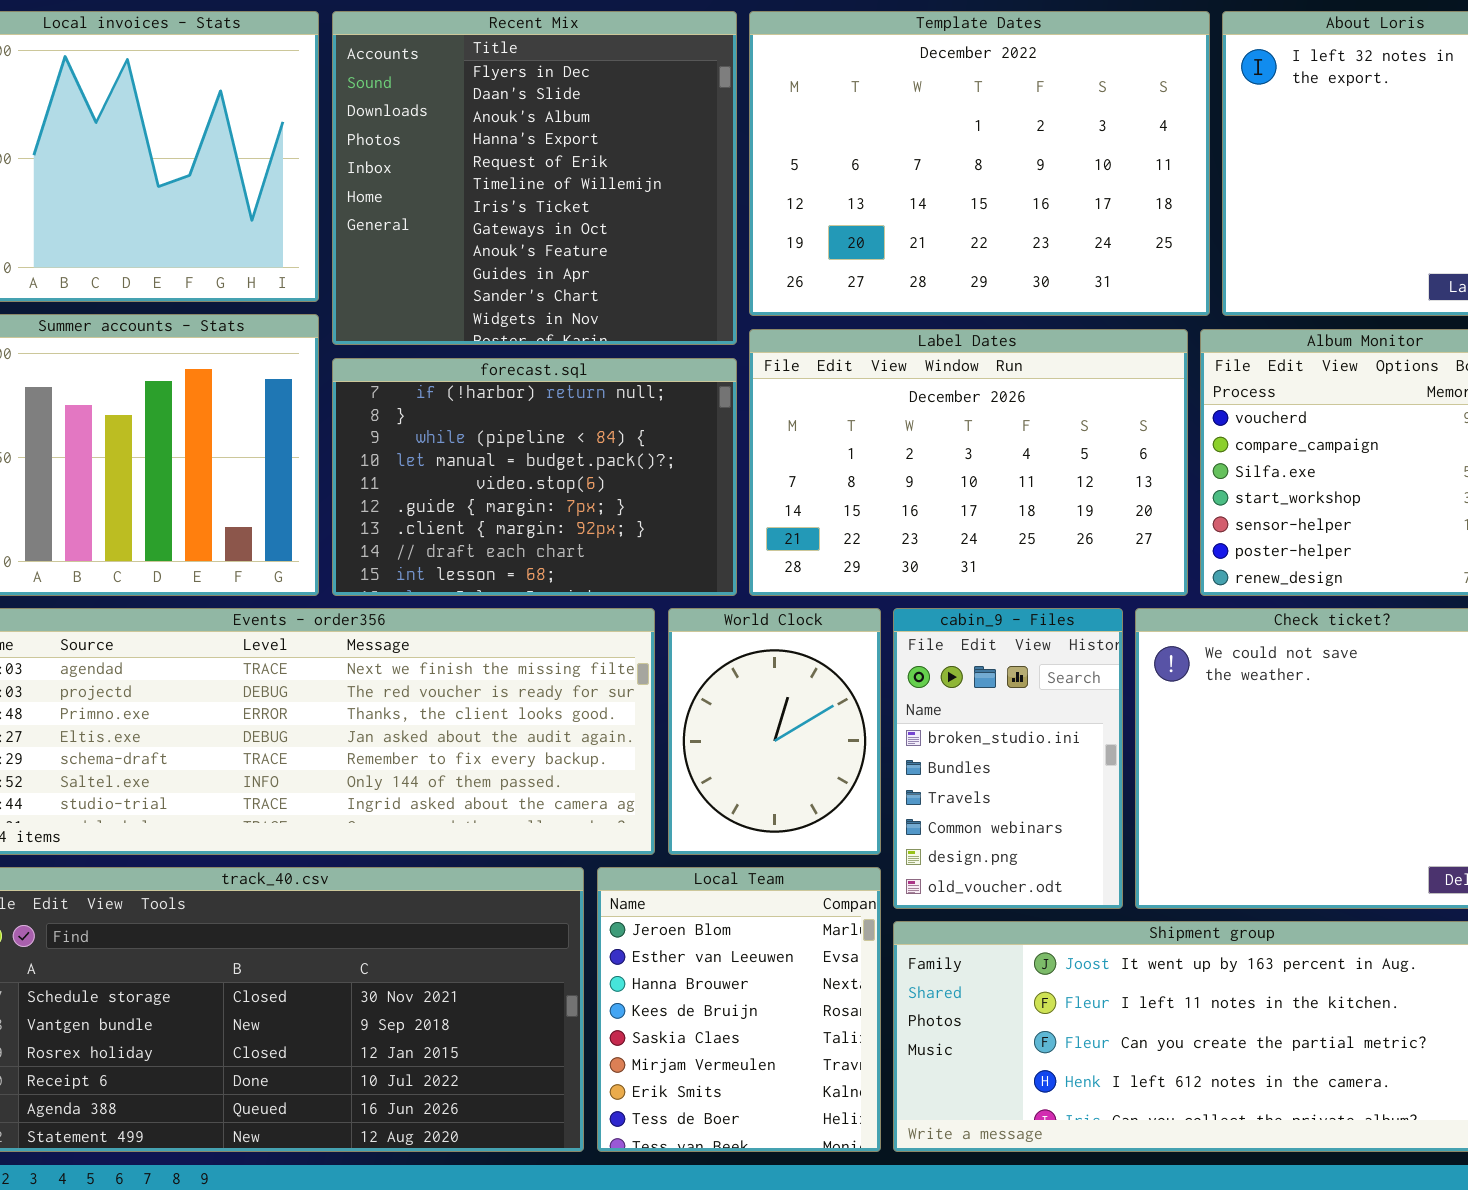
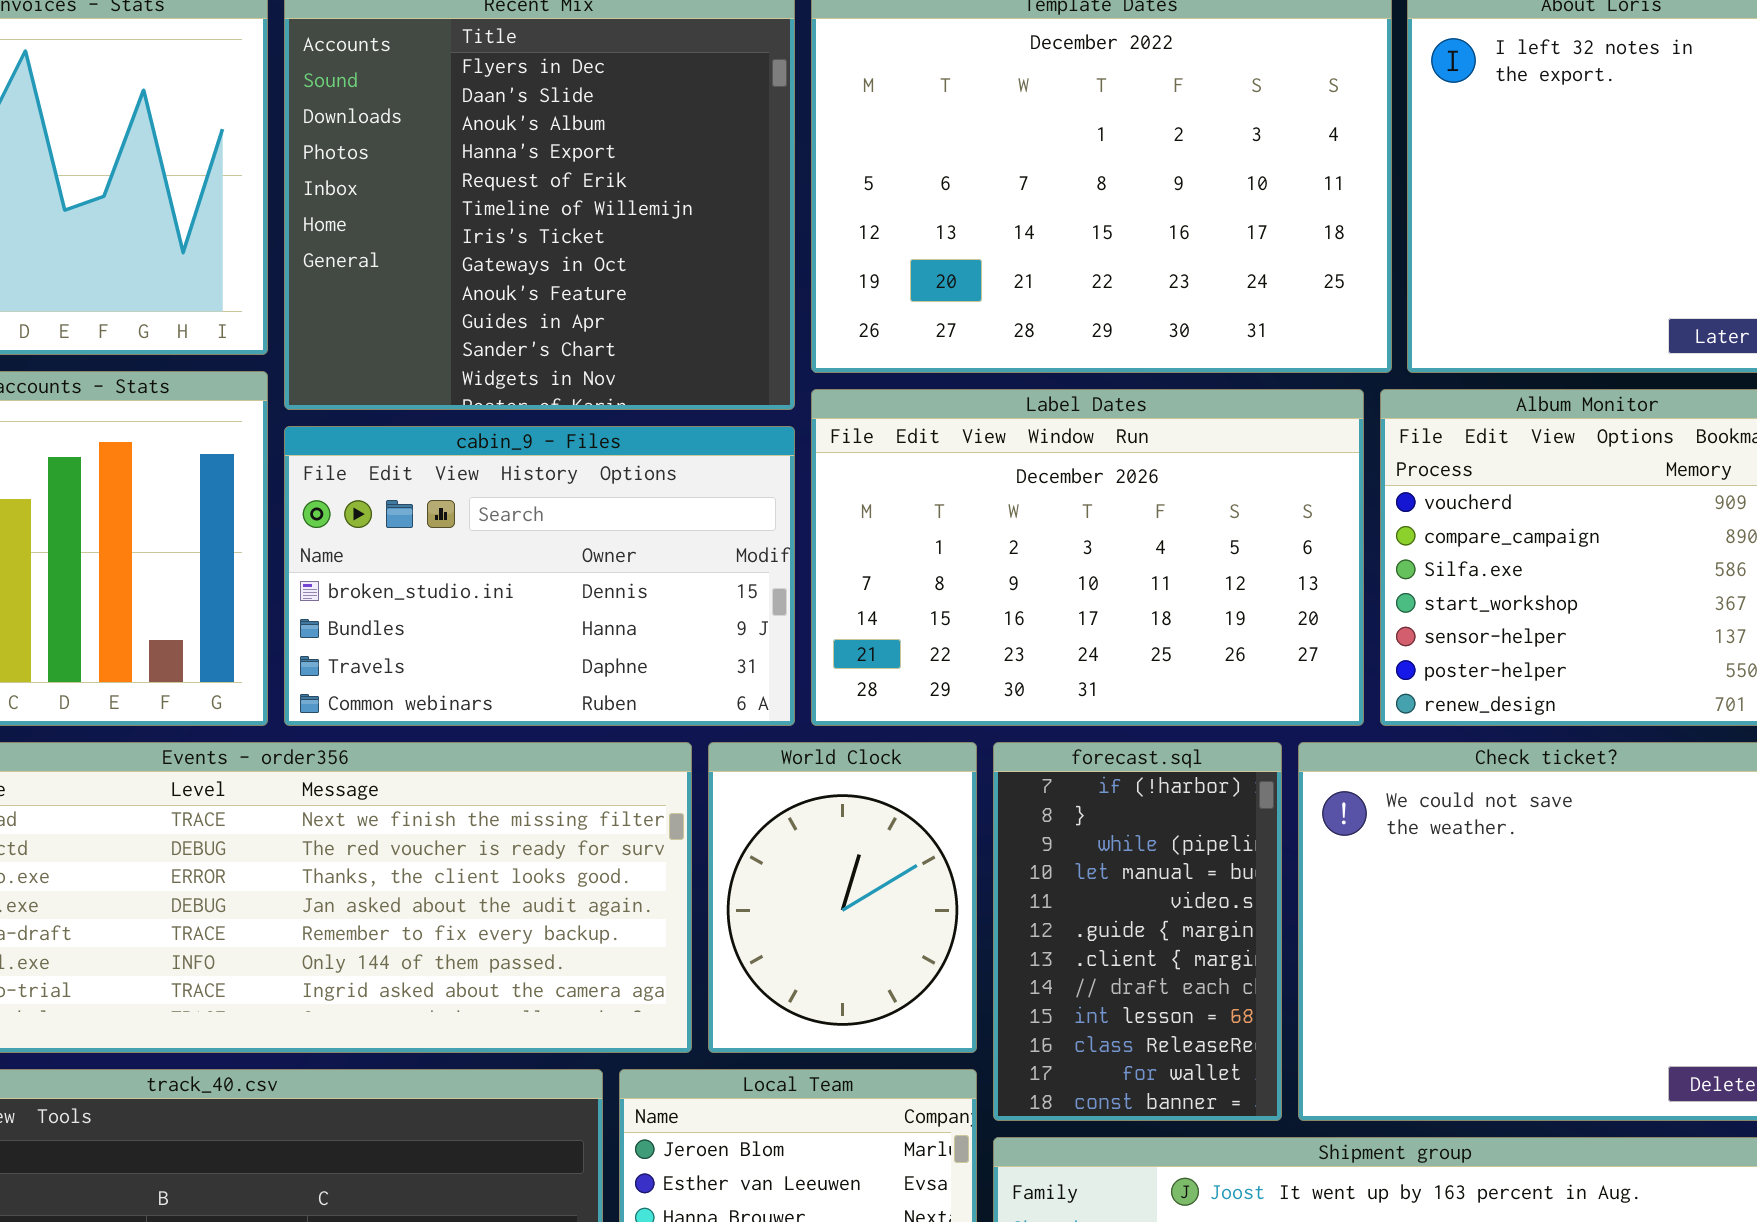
forecast.sql: [332,358,737,596] -> [993,742,1282,1121], moved, resized
cabin_9 - Files: [893,608,1123,909] -> [284,426,795,726], moved, resized

